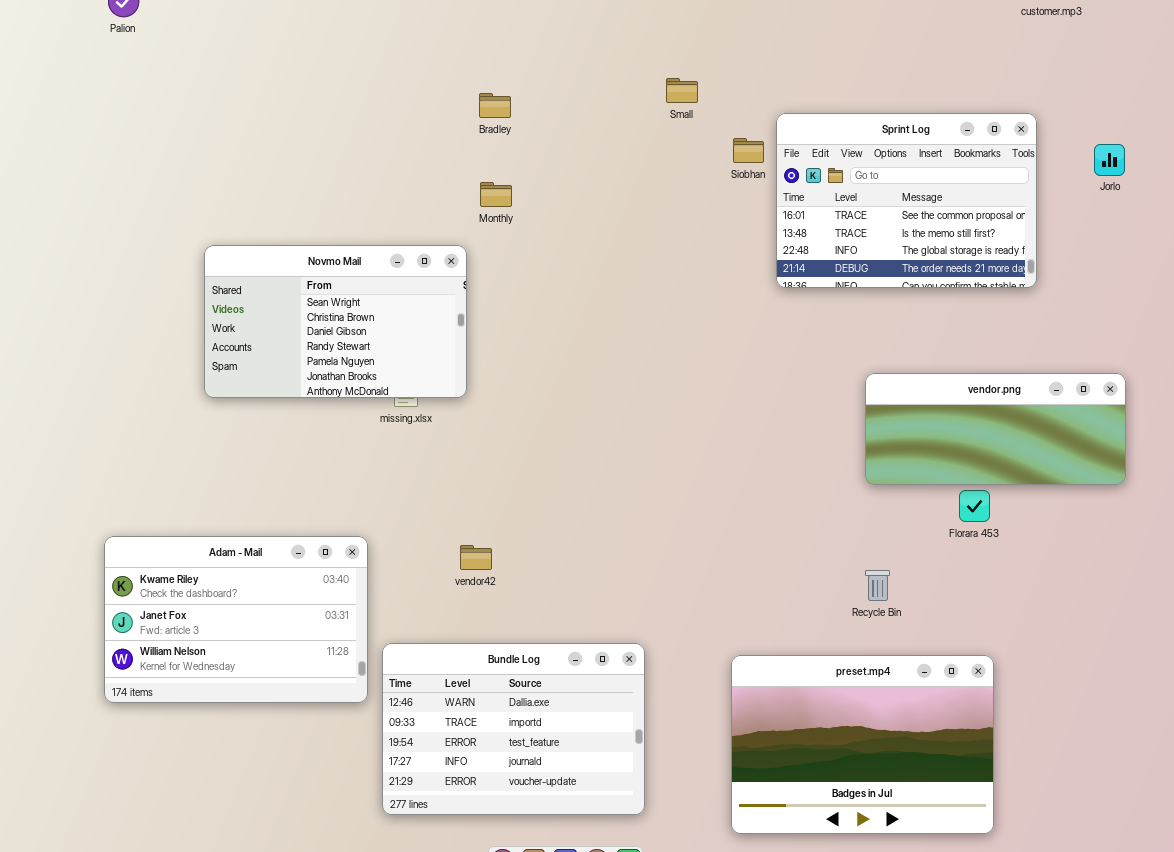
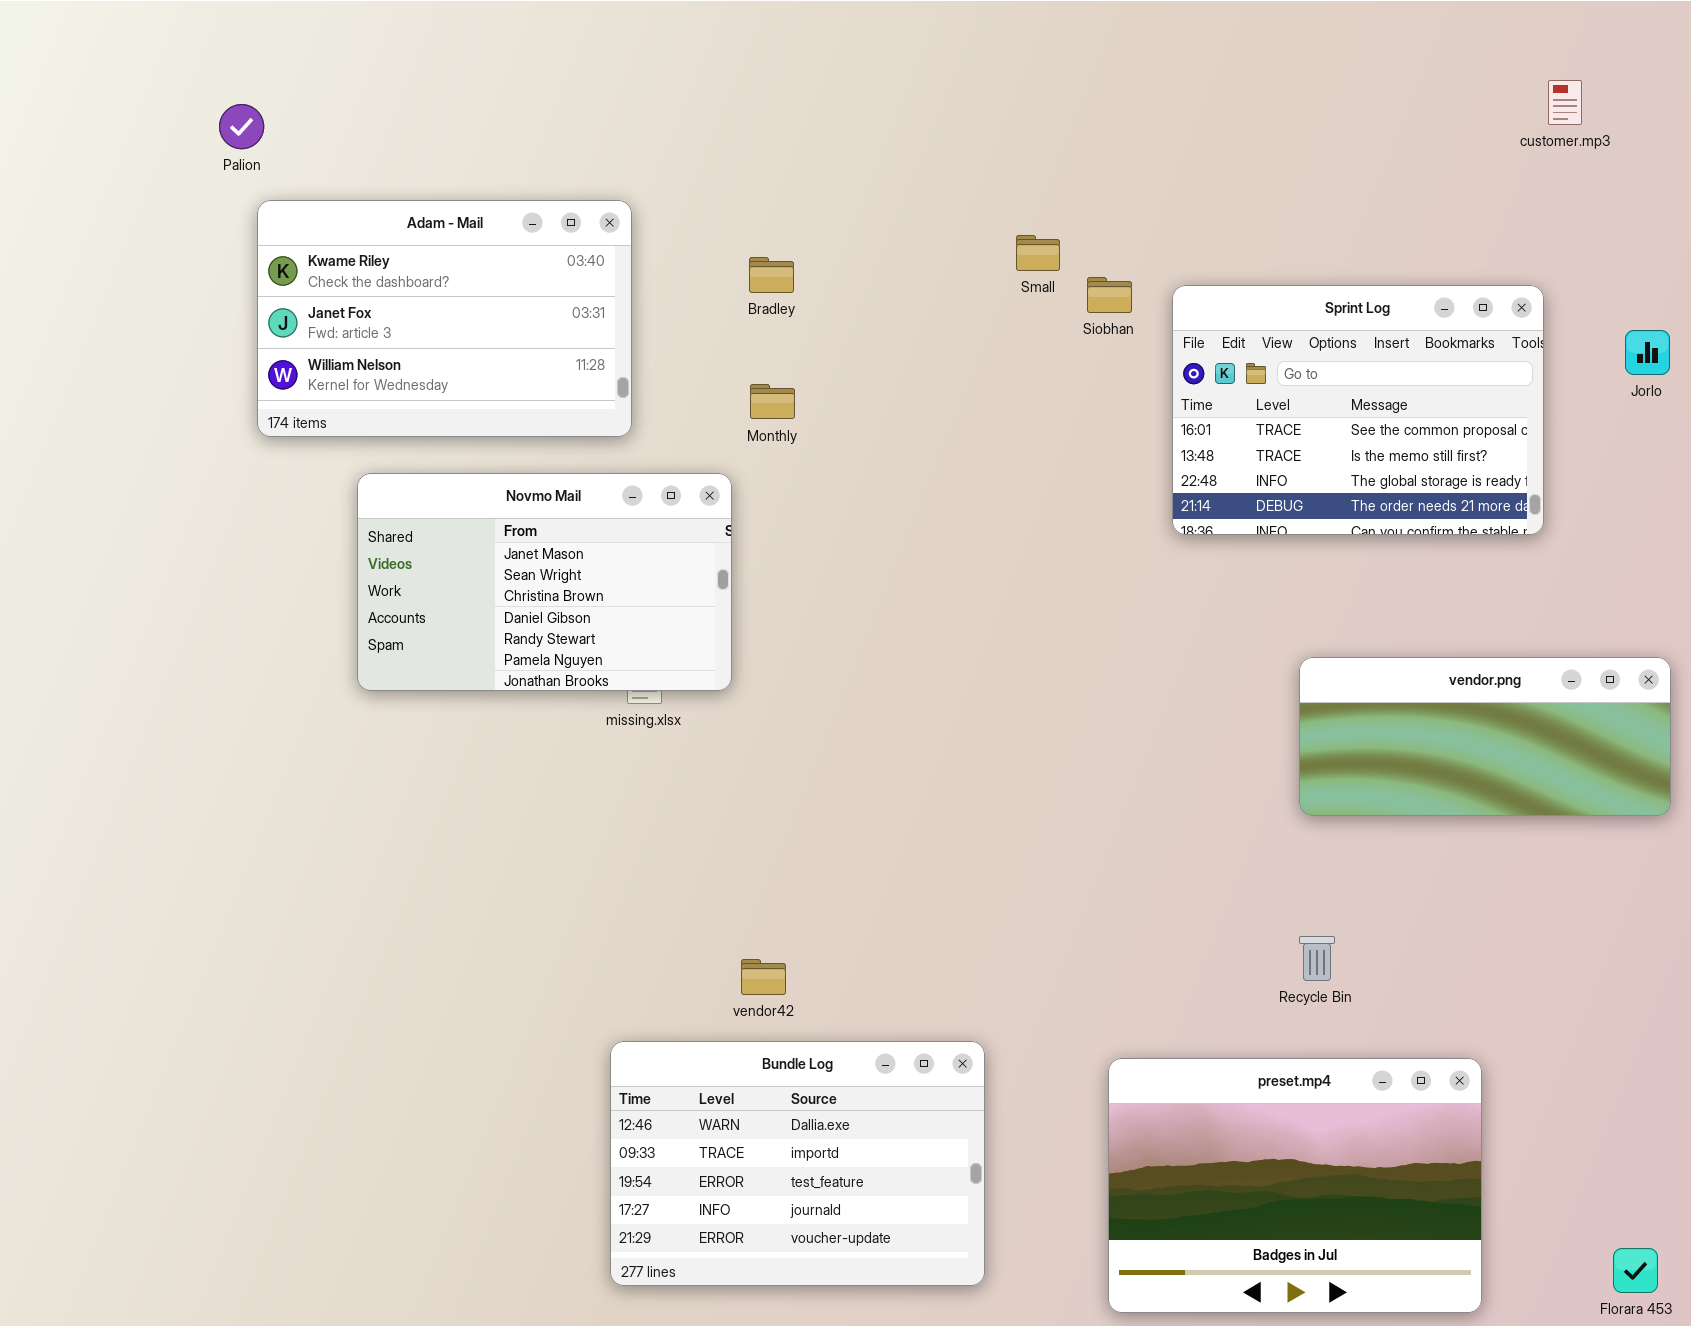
Siobhan: [733,138,764,163] -> [1087,277,1132,313], moved
Novmo Mail: [204,245,467,398] -> [357,473,732,691], scrolled up 1 row
Florara 453: [959,490,990,522] -> [1613,1248,1658,1293], moved
Adam - Mail: [104,536,368,703] -> [257,200,632,437], moved
vendor42: [460,545,492,570] -> [741,959,786,995], moved

